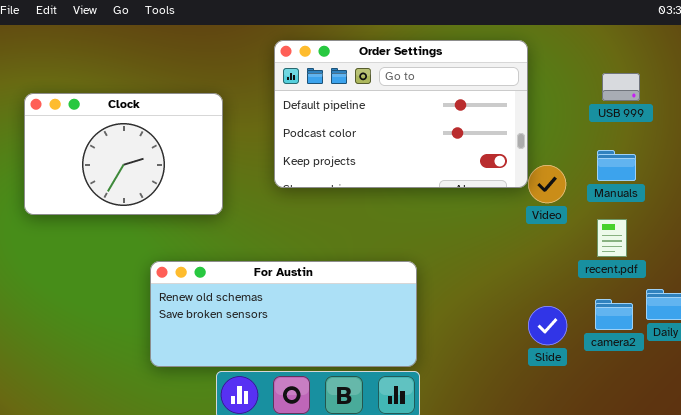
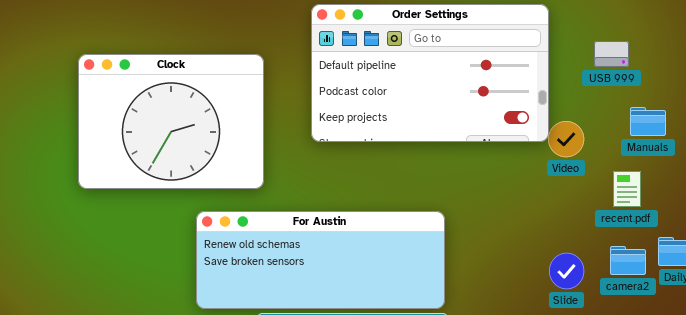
USB 999: [602,73,640,101] -> [594,41,629,67], moved
Clock: [24,93,223,215] -> [78,54,264,189], resized
Manuals: [597,150,636,181] -> [630,107,666,136], moved

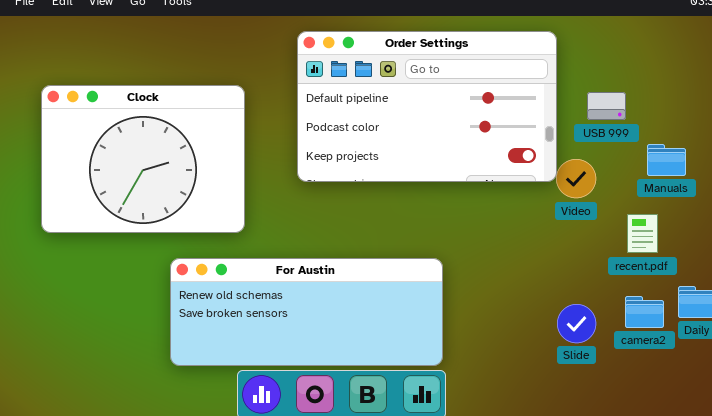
USB 999: [594,41,629,67] -> [587,92,626,120], moved

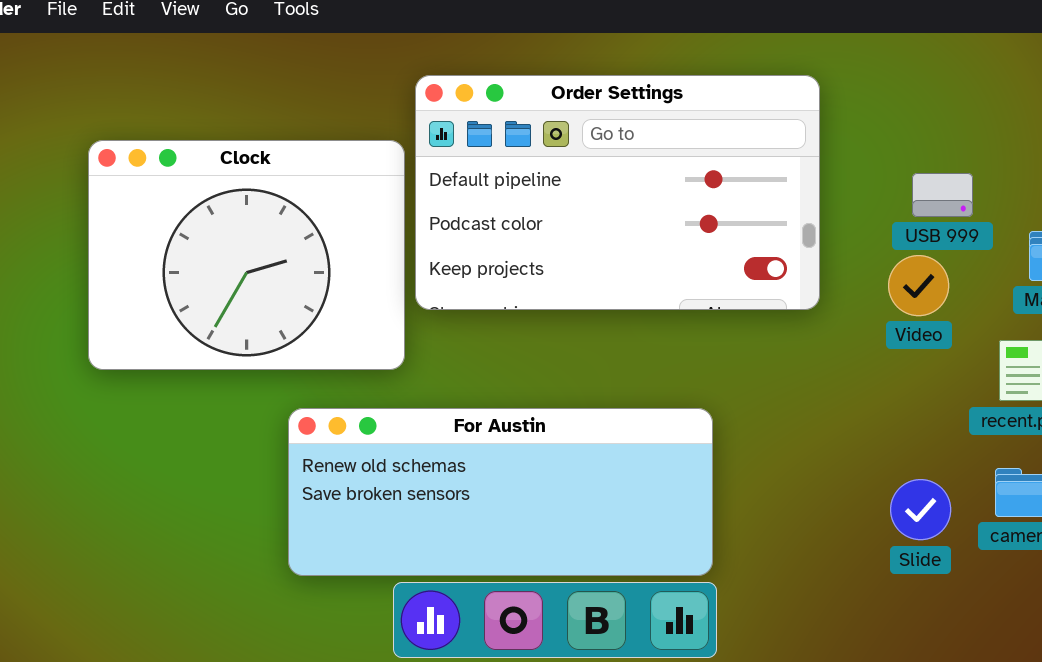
Order Settings: [297,31,557,182] -> [415,75,820,310], moved
USB 999: [587,92,626,120] -> [912,173,973,217], moved

